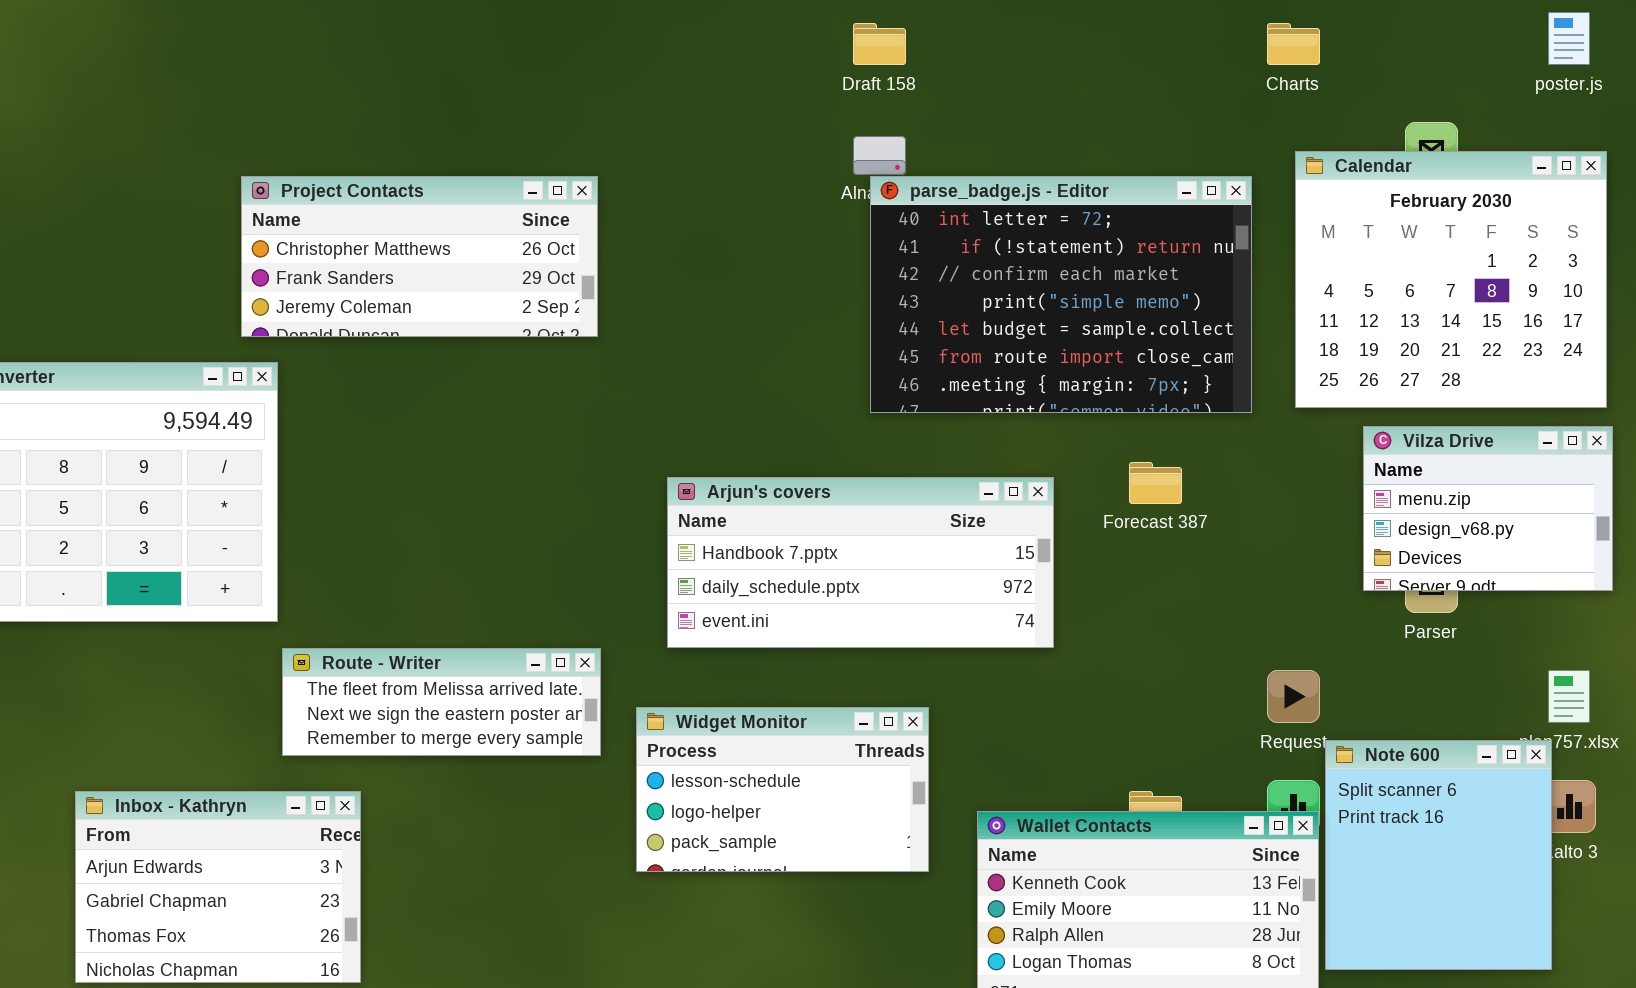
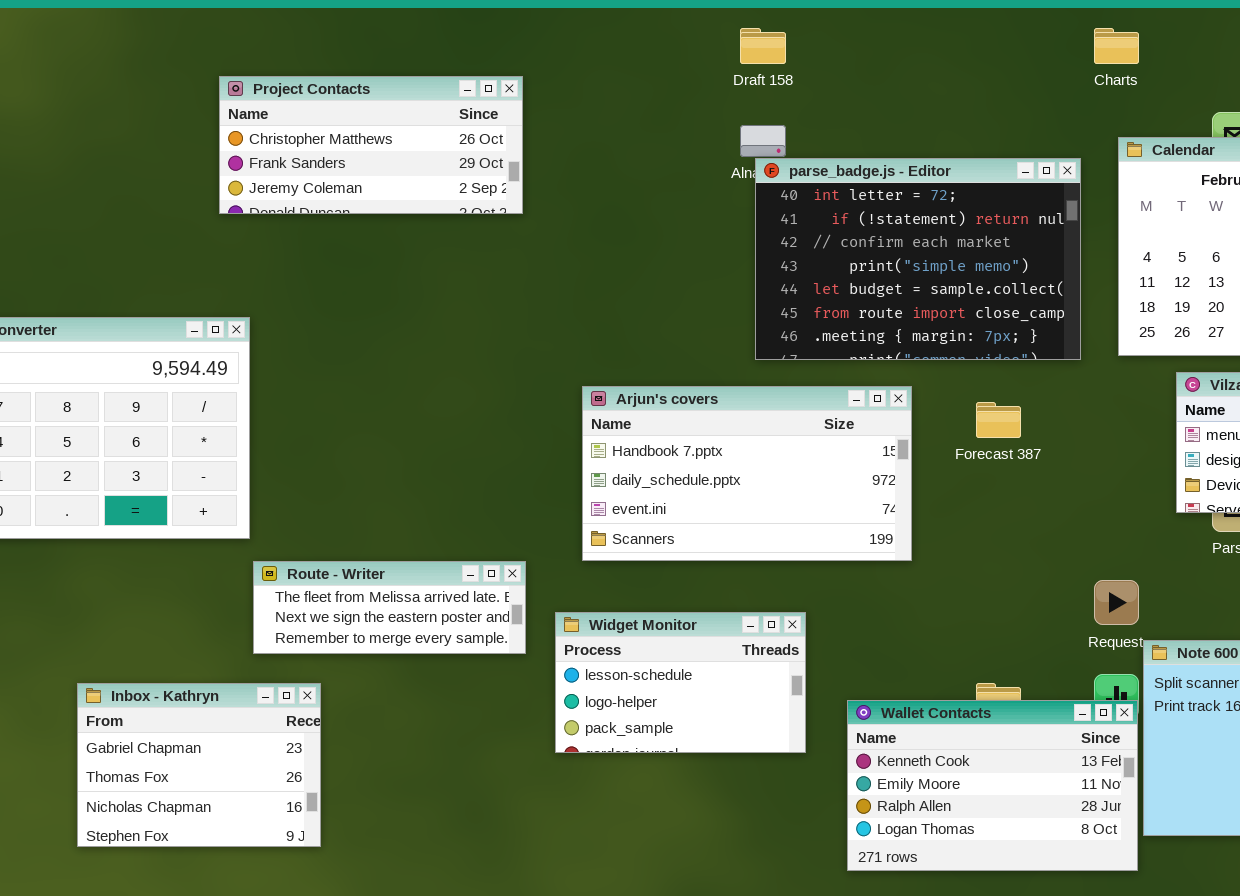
Project Contacts: [241,176,598,337] -> [219,76,523,214], moved
Arjun's covers: [667,477,1054,648] -> [582,386,912,561], resized
Inbox - Kathryn: [75,791,361,983] -> [77,683,321,847], scrolled down 1 row

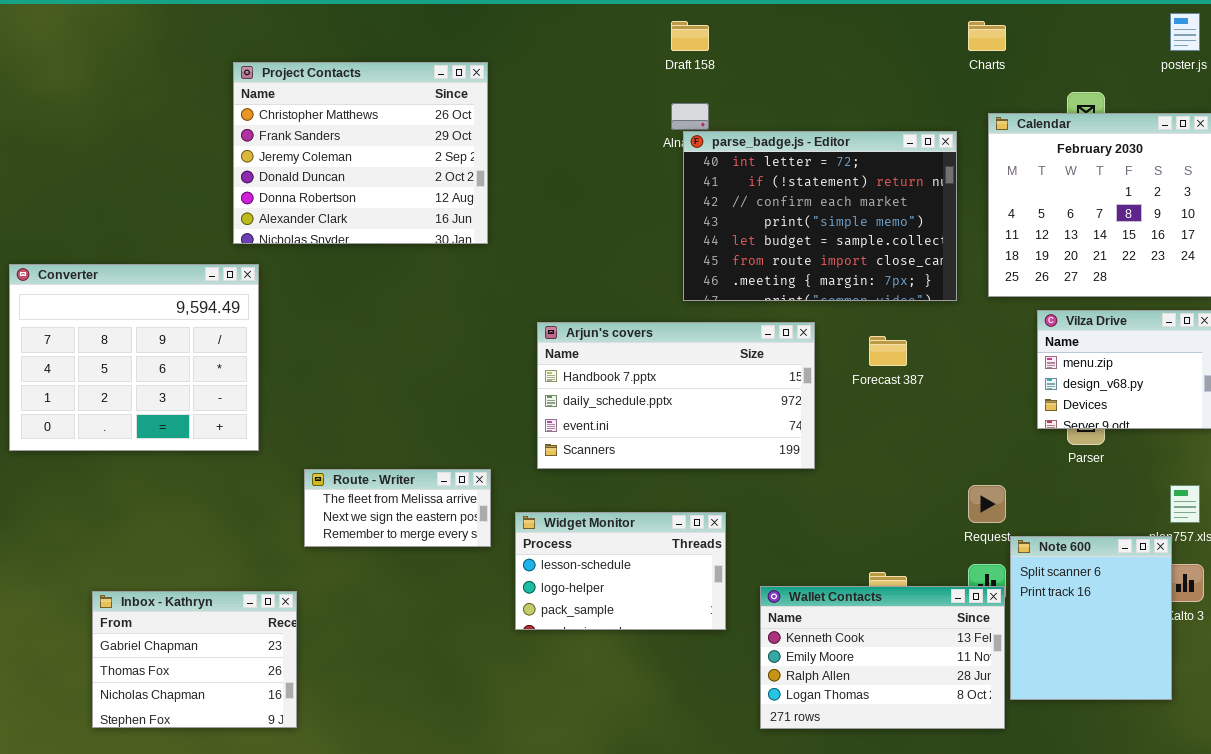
Project Contacts: [219,76,523,214] -> [233,62,488,244], resized
Route - Writer: [253,561,526,654] -> [304,469,491,547], resized
Inbox - Kathryn: [77,683,321,847] -> [92,591,297,728], moved

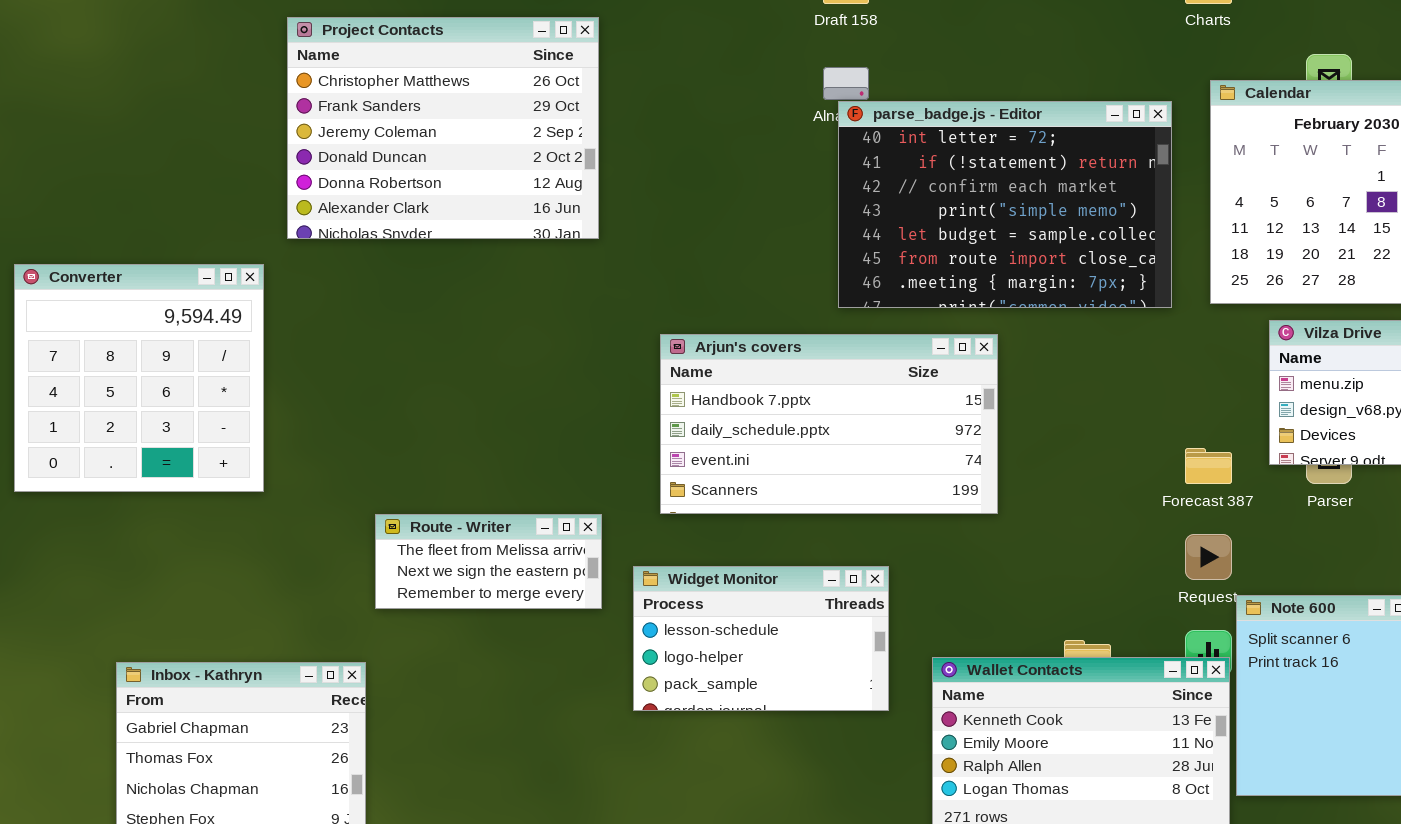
Converter: [9,264,259,451] -> [14,264,264,492], resized
Forecast 387: [869,336,907,366] -> [1185,448,1232,484], moved

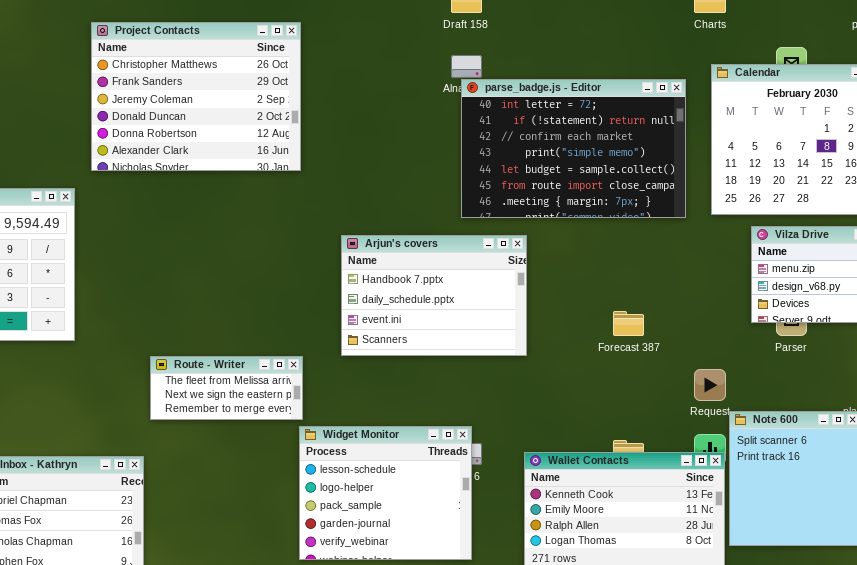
Arjun's covers: [660,334,998,514] -> [341,235,527,356], resized
Forecast 387: [1185,448,1232,484] -> [613,311,644,336], moved
Widget Monitor: [633,566,889,711] -> [299,426,472,560], moved, resized

